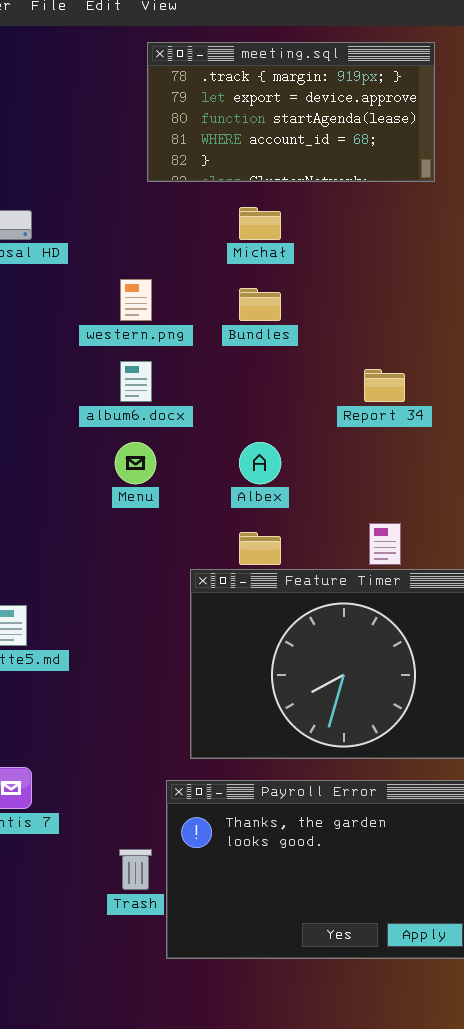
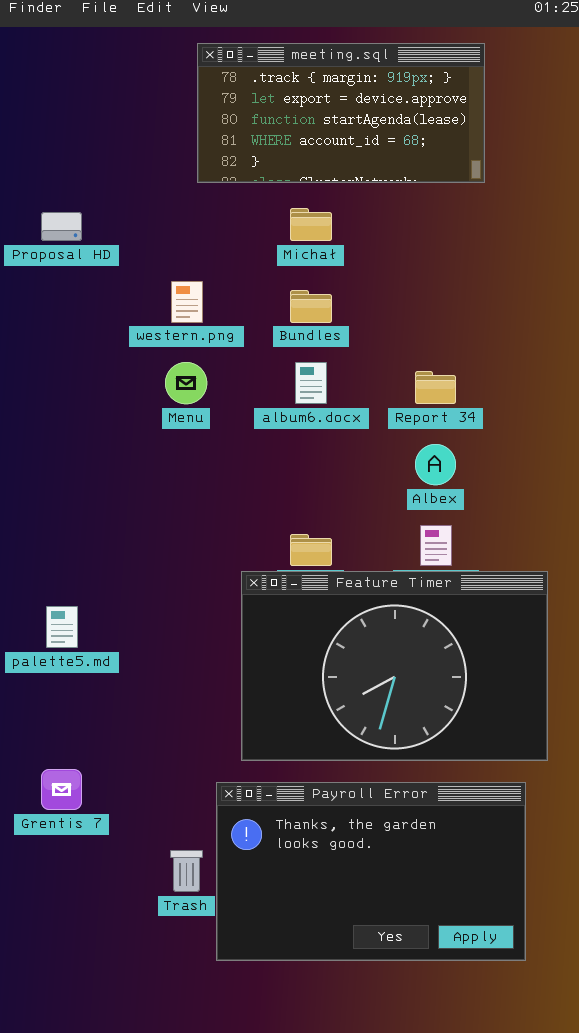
album6.docx: [120,361,152,402] -> [295,362,327,404], moved
Menu: [115,442,156,484] -> [165,362,207,404], moved
Albex: [239,442,281,484] -> [415,444,456,485], moved

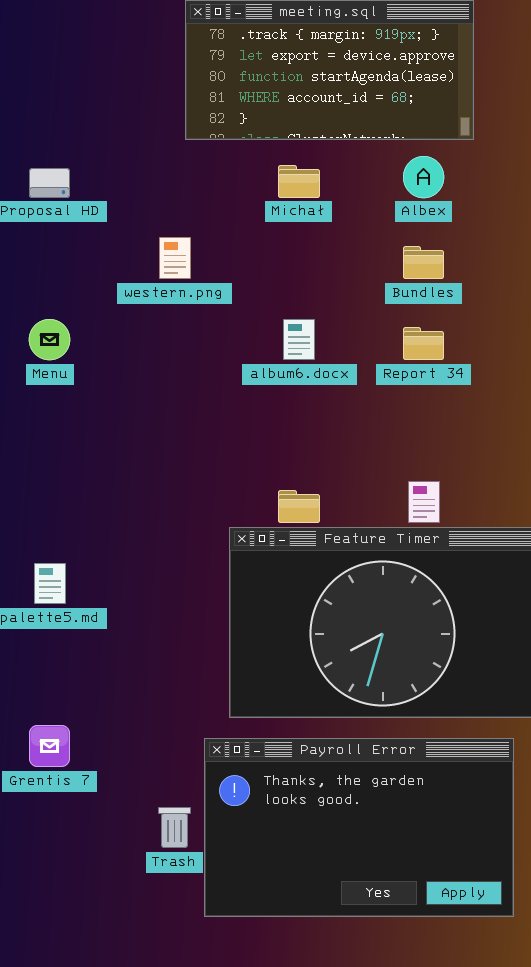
Bundles: [290,290,332,323] -> [403,246,444,279], moved
Menu: [165,362,207,404] -> [29,319,70,360], moved
Albex: [415,444,456,485] -> [403,156,444,198], moved

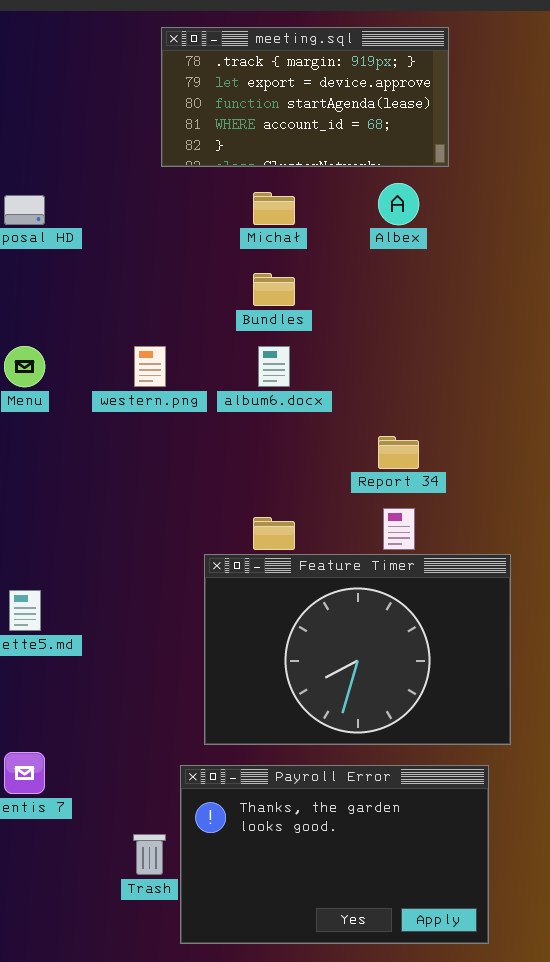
western.png: [159,237,191,279] -> [134,346,166,387], moved
Bundles: [403,246,444,279] -> [253,273,295,306], moved
Report 34: [403,327,444,360] -> [378,436,419,469], moved

